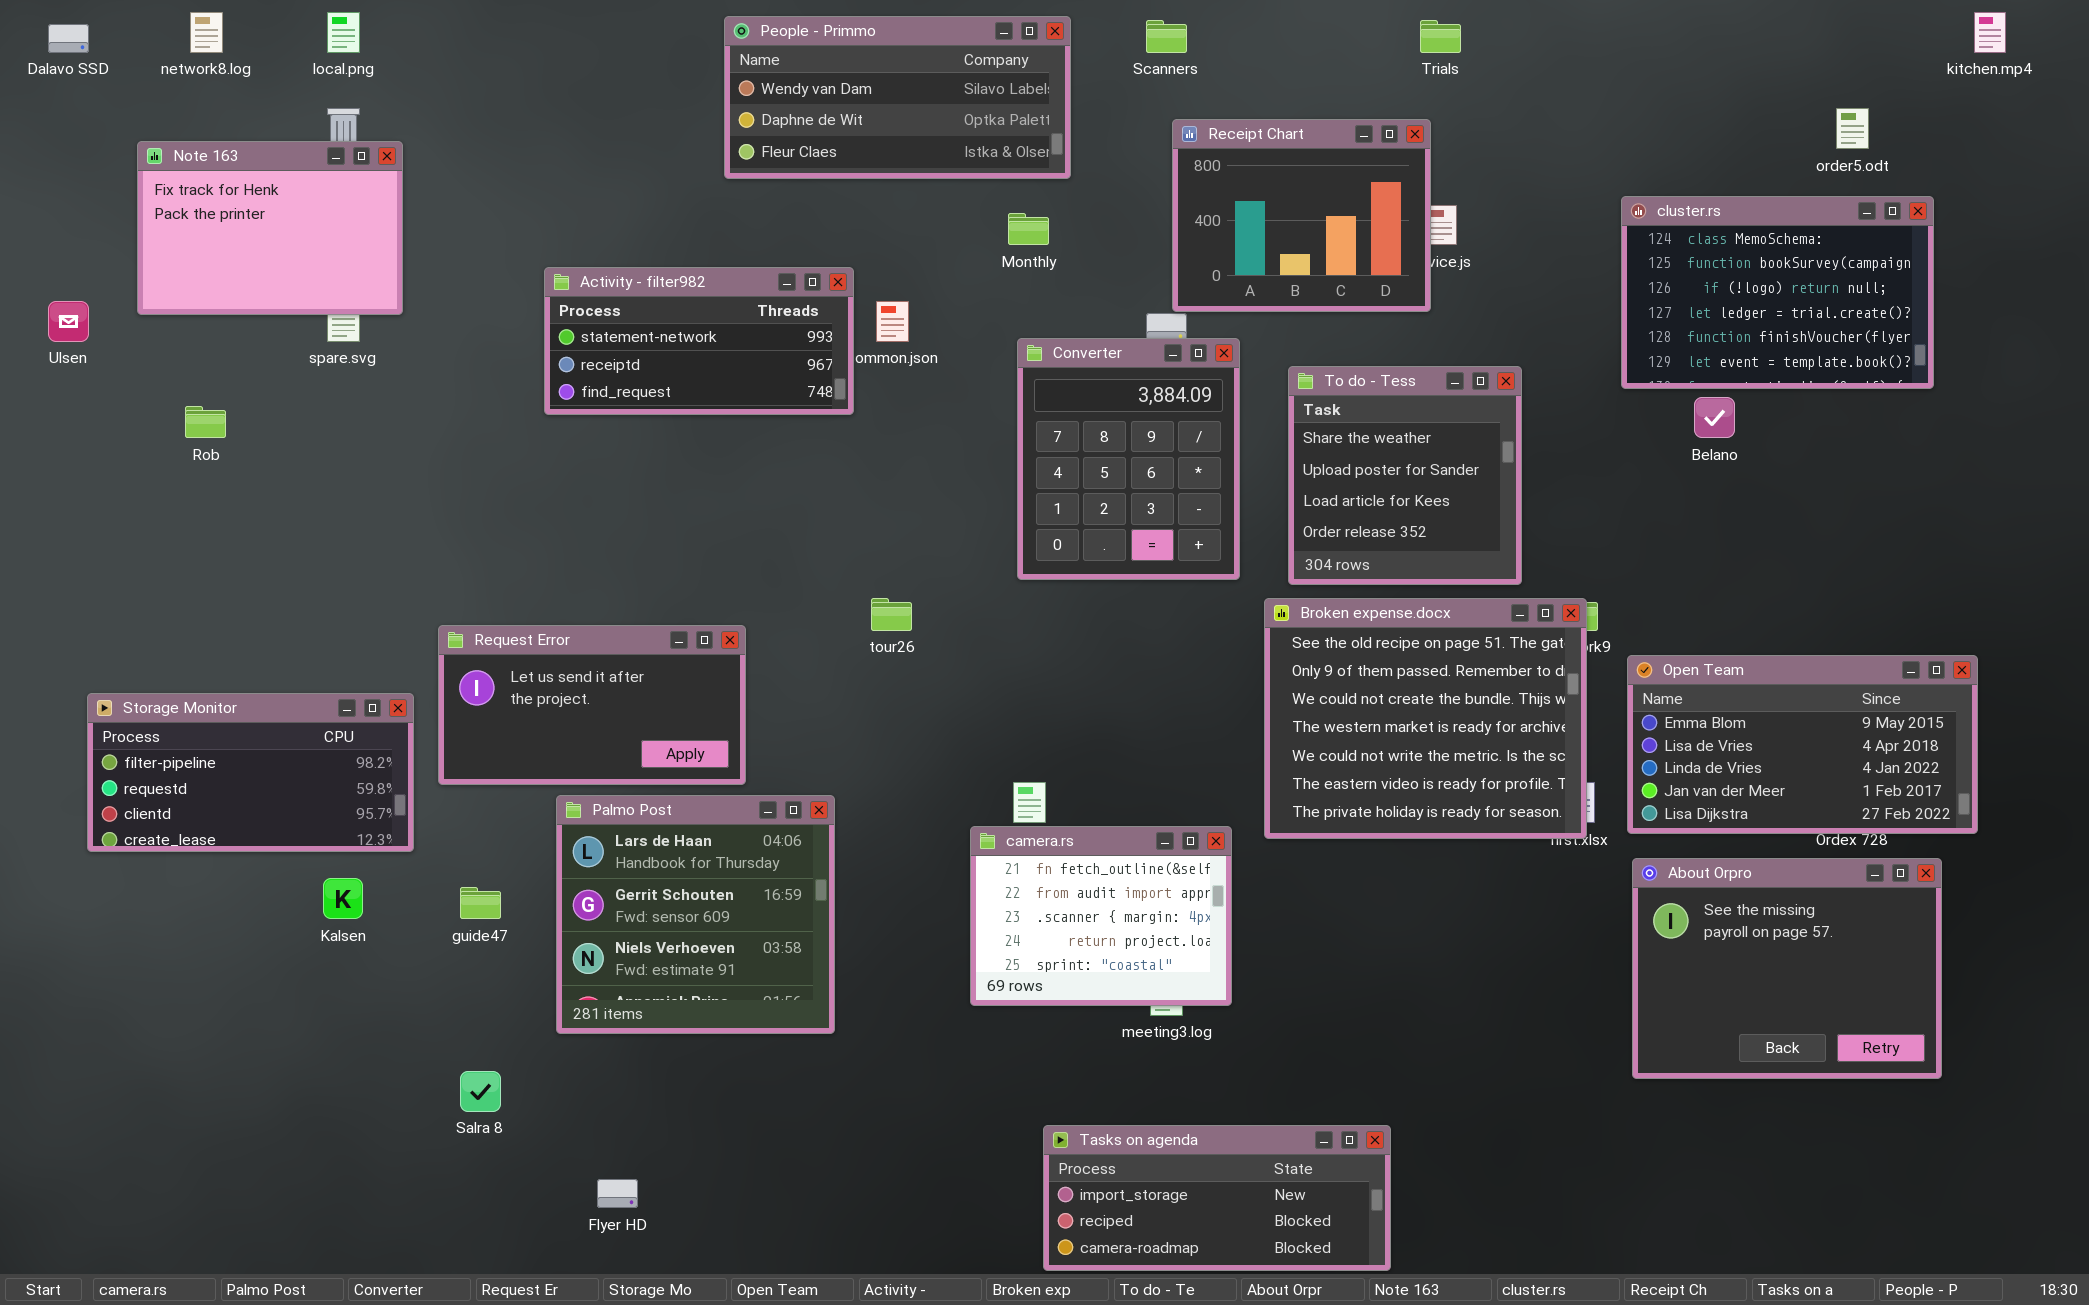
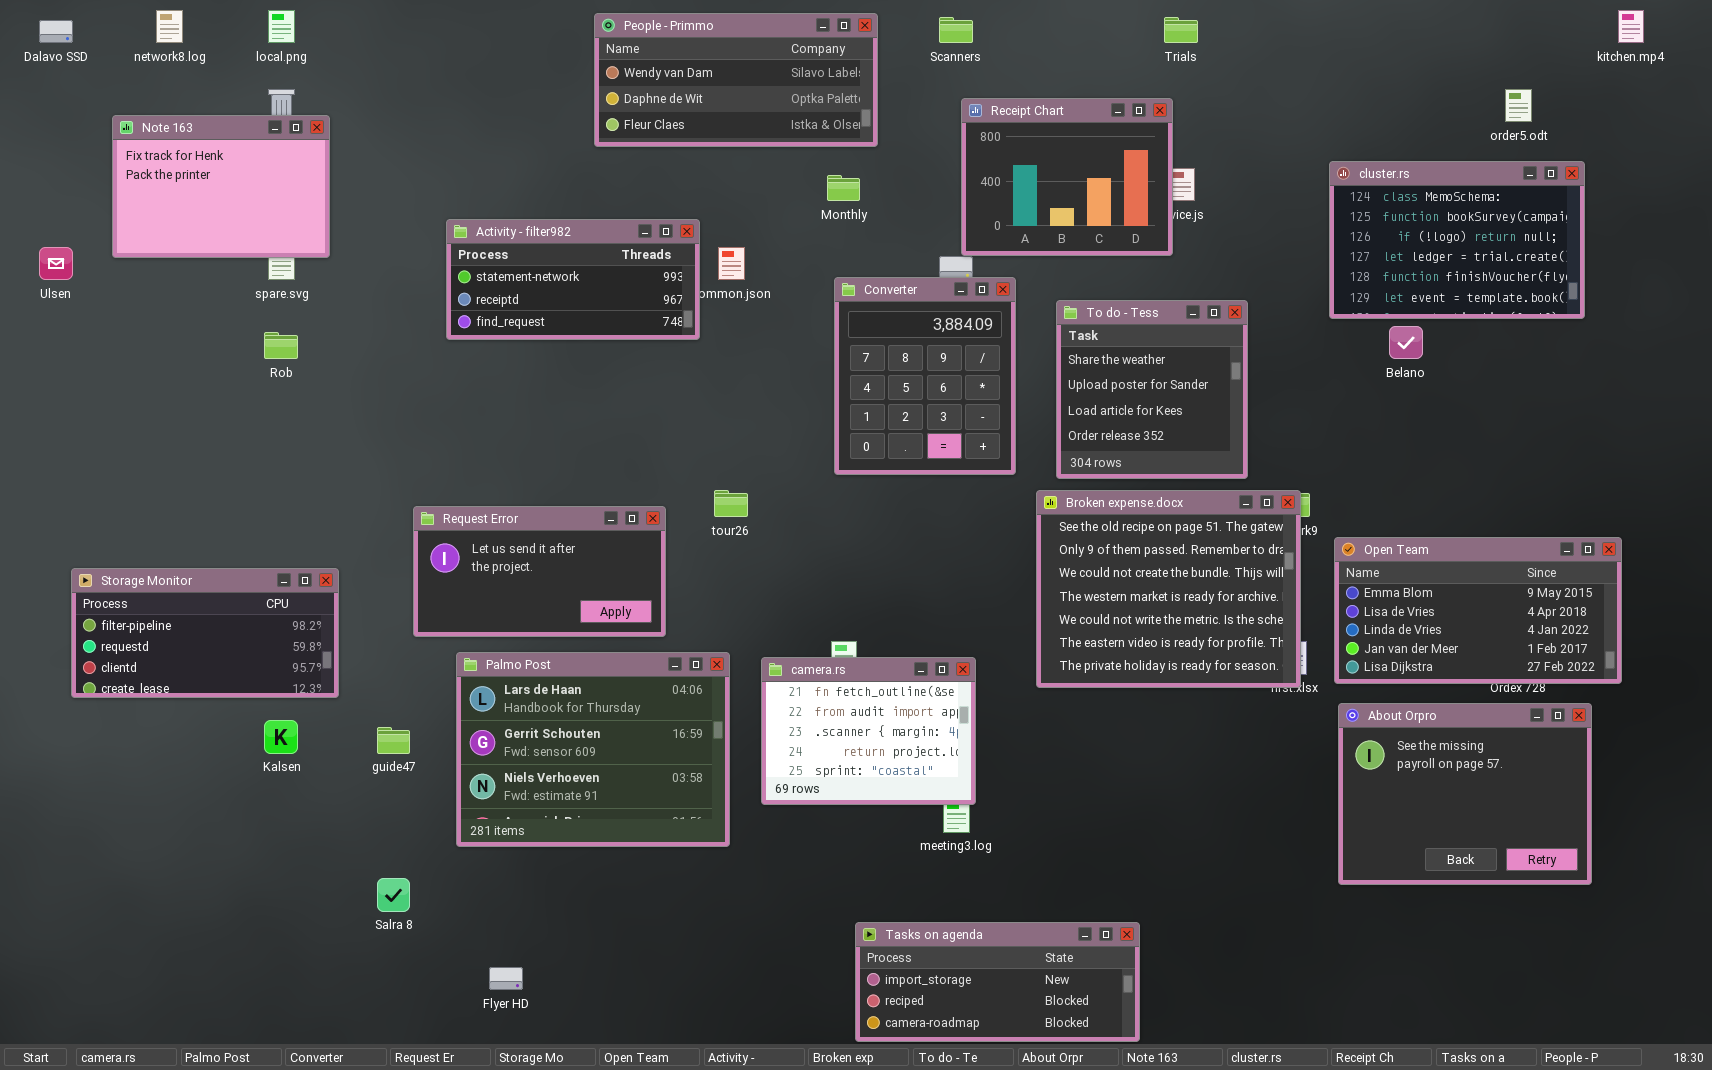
Rob: [185,406,226,438] -> [264,332,298,359], moved
Request Error: [438,625,746,785] -> [413,506,666,637], moved
Palmo Post: [556,795,835,1034] -> [456,652,730,847], resized
camera.rs: [970,826,1232,1006] -> [761,657,976,805], moved

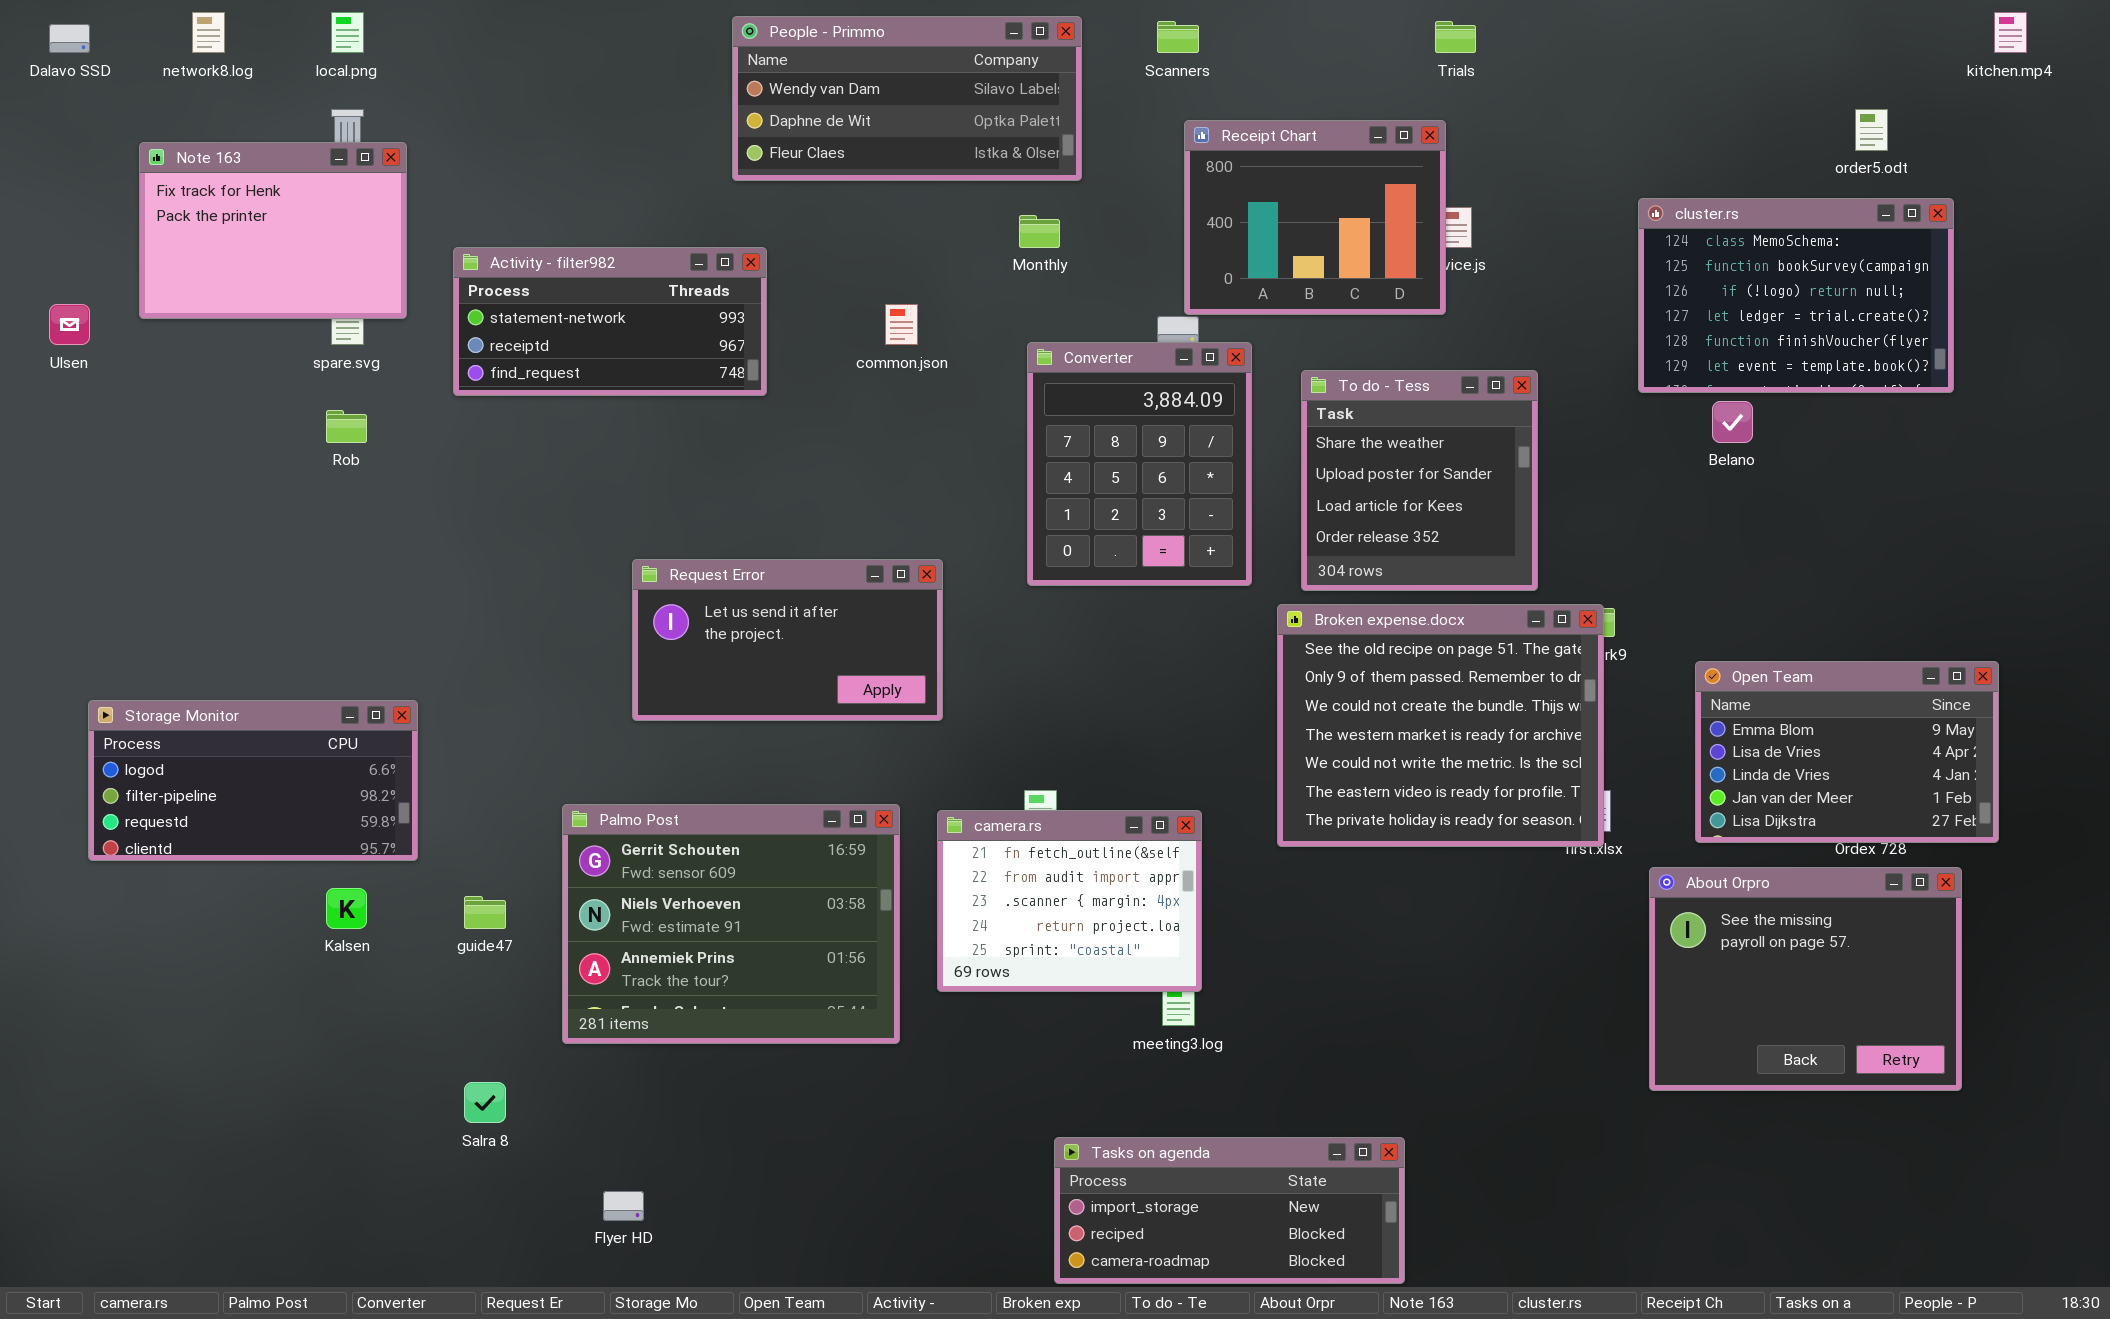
Activity - filter982: [446,219,700,340] -> [453,247,767,396], moved
Request Error: [413,506,666,637] -> [632,559,943,721], moved
Open Team: [1334,537,1622,684] -> [1695,661,1999,843], resized
Storage Monitor: [71,568,339,698] -> [88,700,418,861], scrolled up 1 row
Palmo Post: [456,652,730,847] -> [562,804,900,1044], scrolled down 1 row

